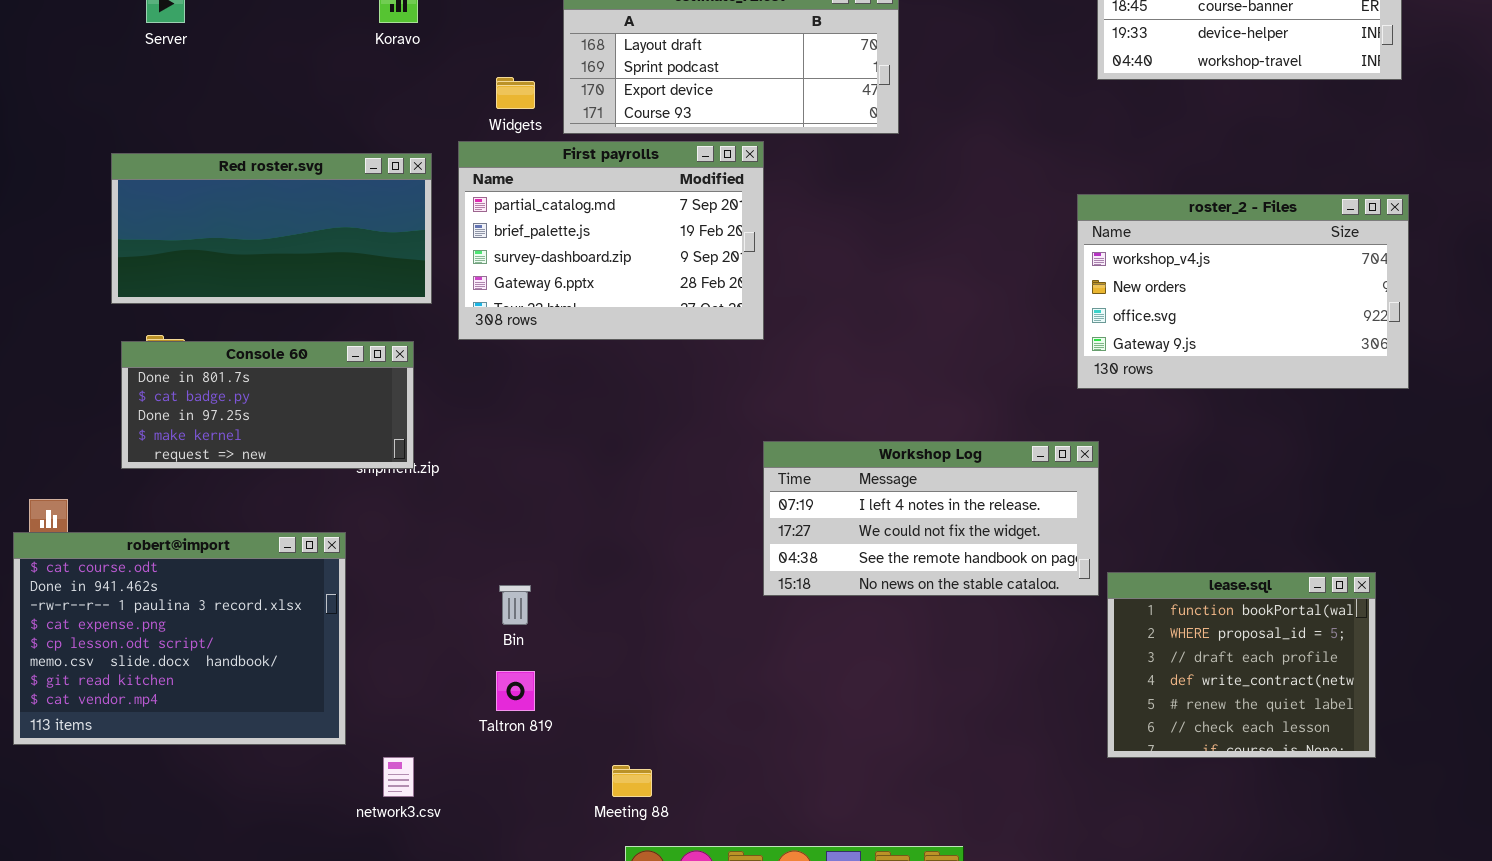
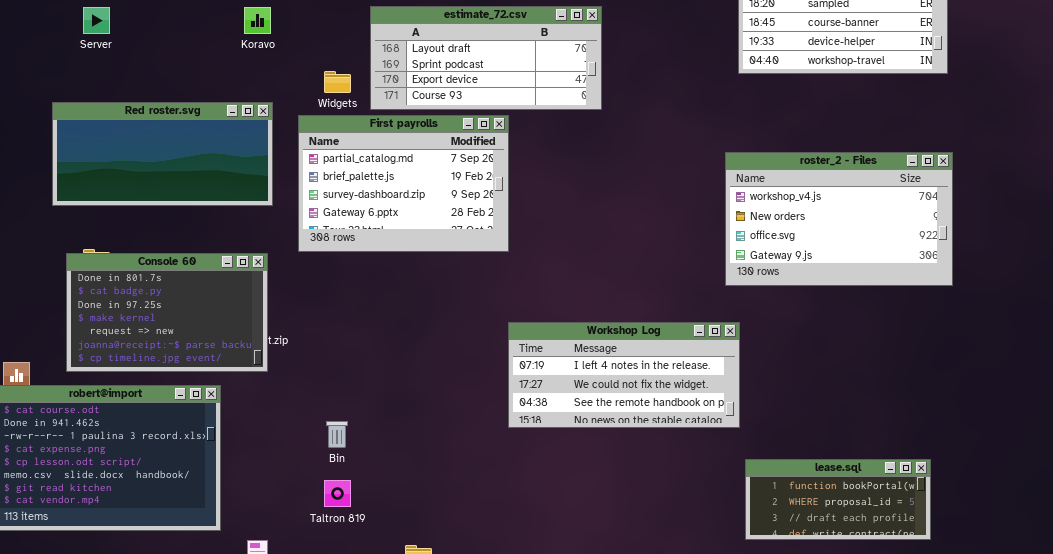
Red roster.svg: [111,153,432,304] -> [52,102,273,206], moved
Console 60: [121,341,414,469] -> [66,253,268,372], resized
lease.sql: [1107,572,1376,758] -> [745,459,931,540], resized

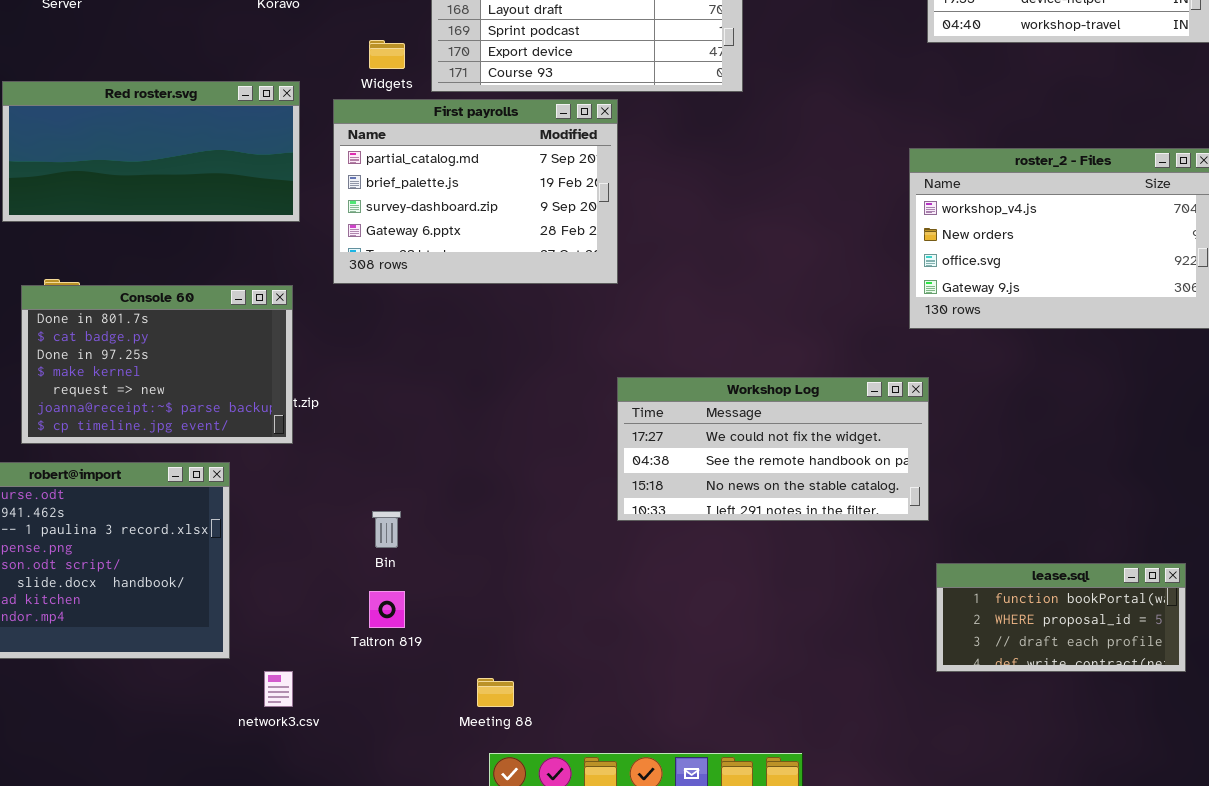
Workshop Log: [508,322,740,428] -> [617,377,929,521], scrolled down 1 row

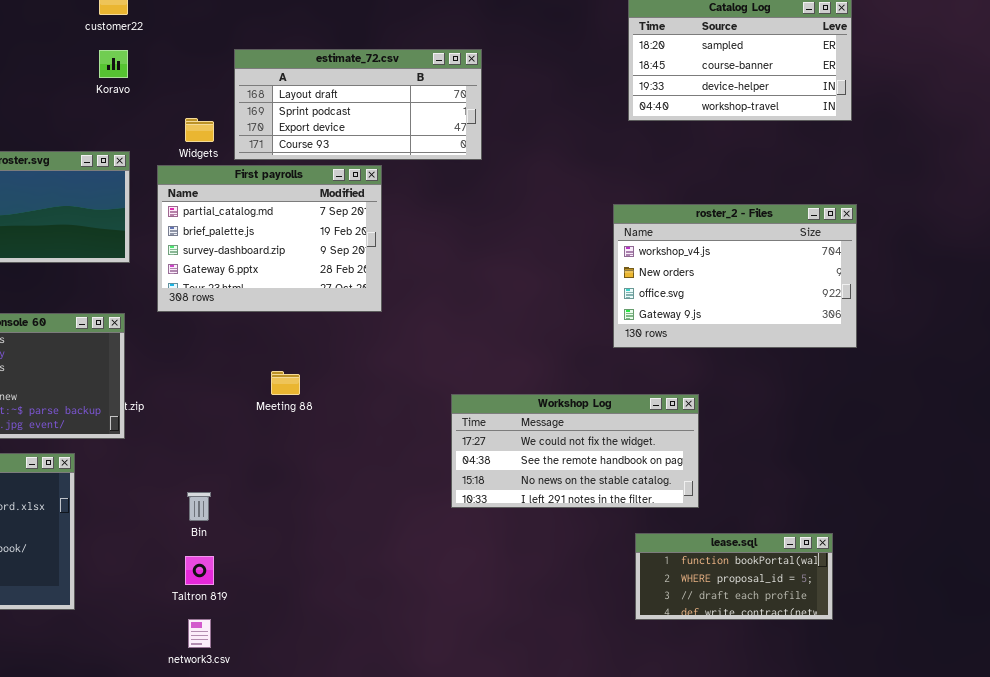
Workshop Log: [617,377,929,521] -> [451,394,699,508], moved
network3.csv: [264,671,293,707] -> [188,619,211,648], moved
Meeting 88: [477,678,514,707] -> [271,371,300,395], moved

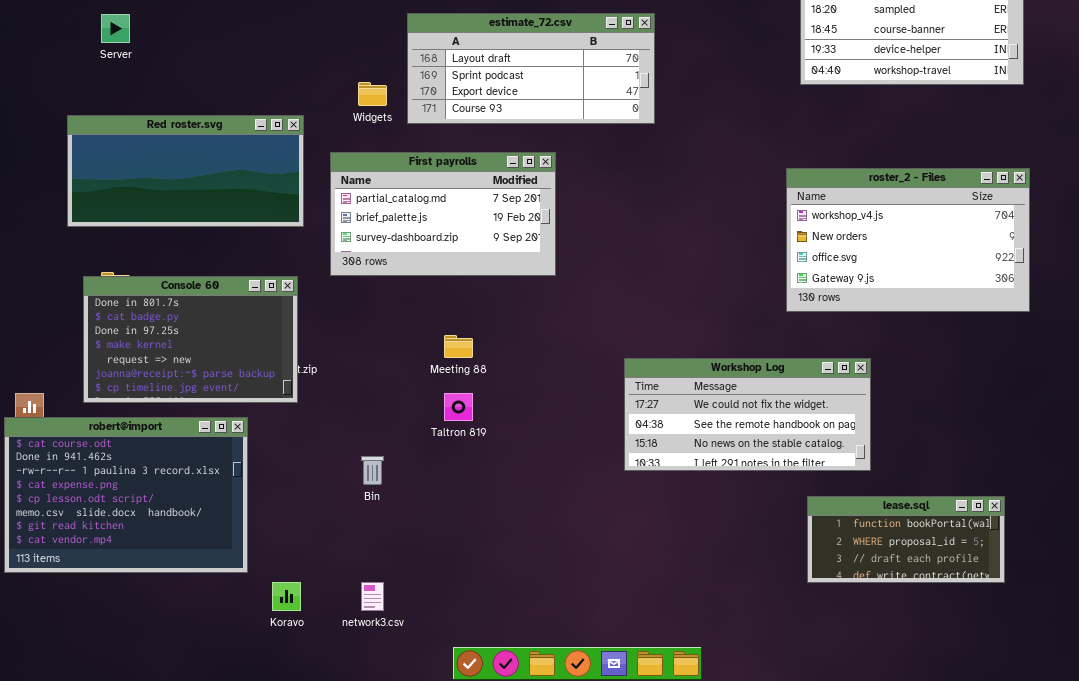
Koravo: [99,50,128,78] -> [272,582,301,611], moved
First payrolls: [157,165,382,312] -> [330,152,556,276], resized
Taltron 819: [185,556,214,585] -> [444,393,473,421], moved

